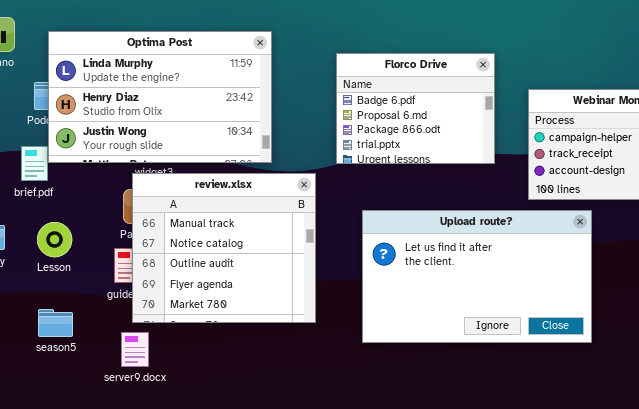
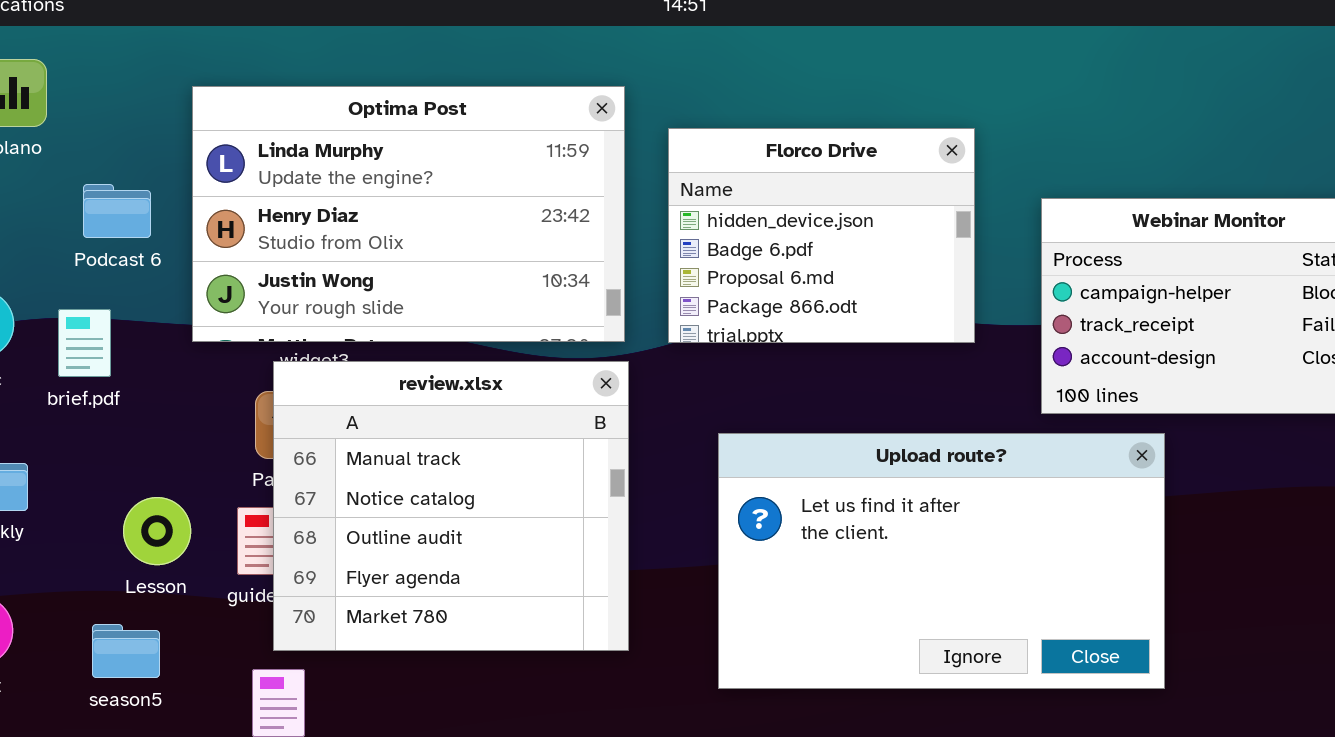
Optima Post: [48,31,272,163] -> [192,86,625,342], moved
Florco Drive: [336,53,495,164] -> [668,128,975,343], scrolled up 1 row
Lesson: [37,222,72,257] -> [123,497,191,565], moved

